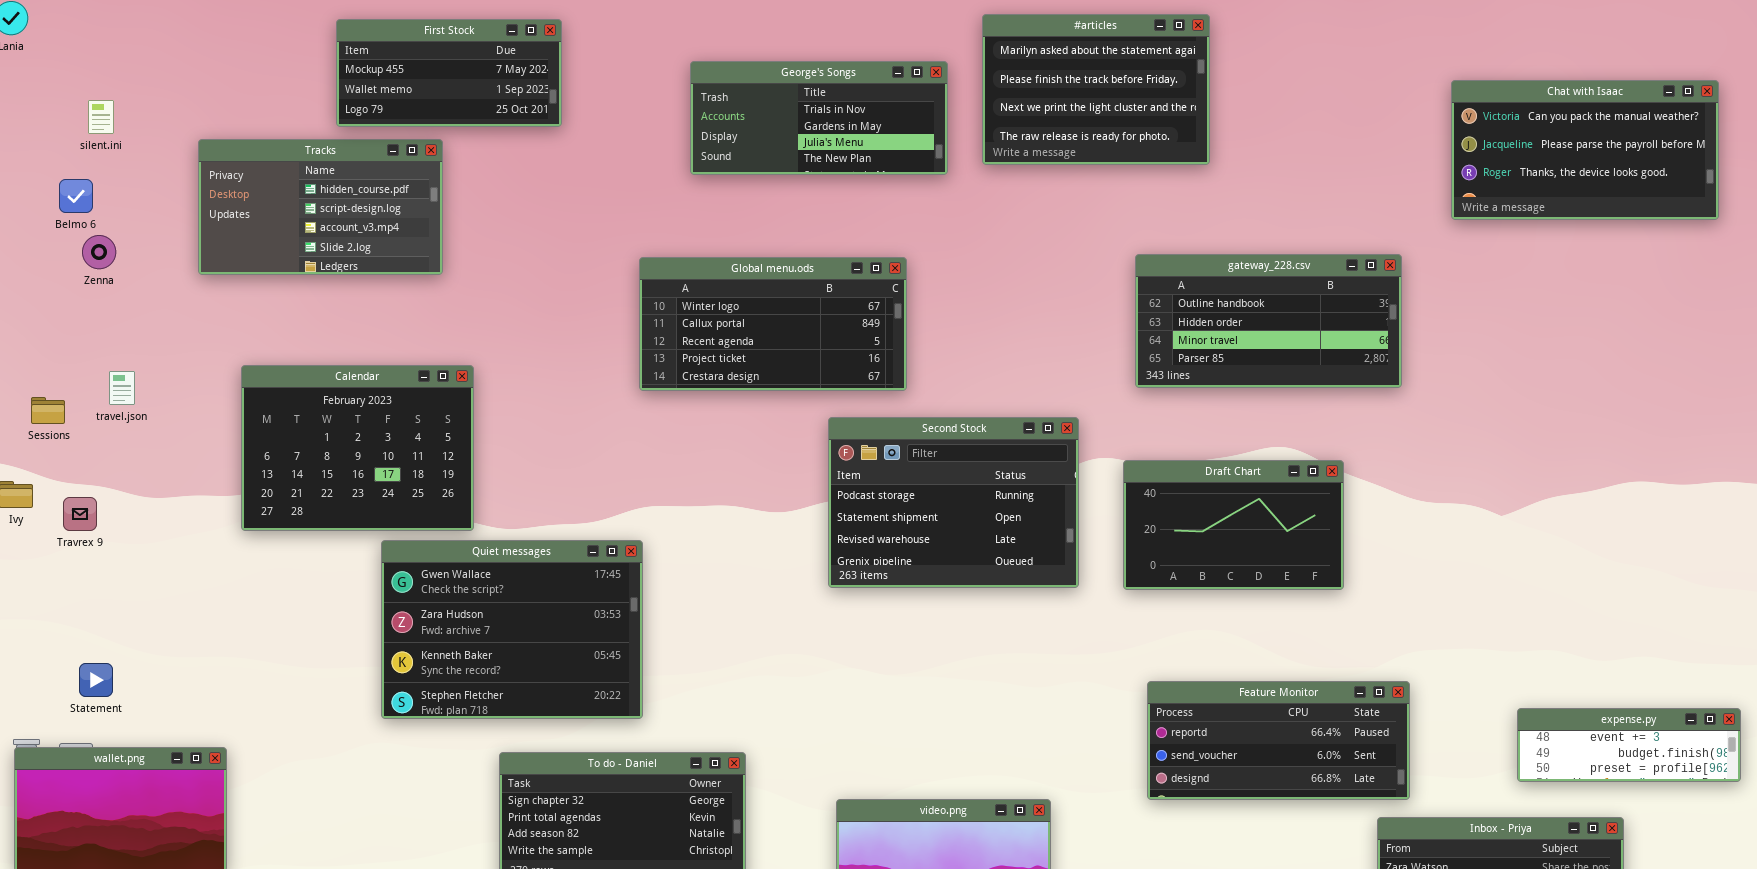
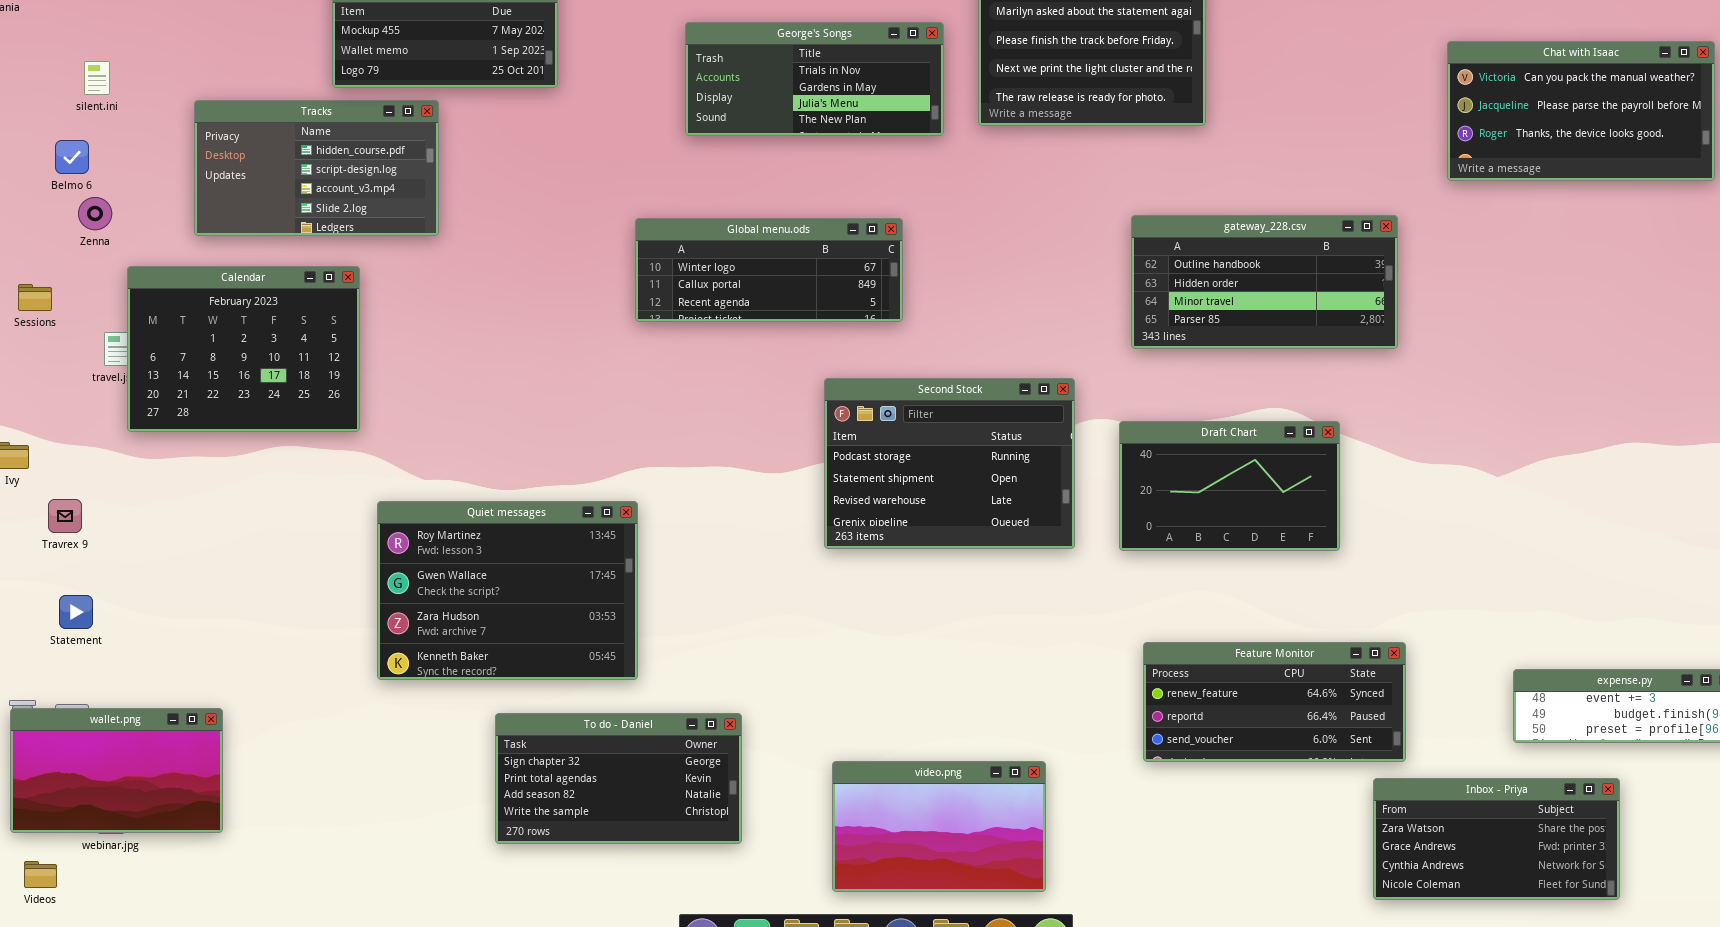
Global menu.ods: [639,257,907,391] -> [635,218,903,322], resized
Calendar: [241,365,474,531] -> [127,266,360,432], moved
Sessions: [31,397,65,424] -> [18,284,52,311], moved
Travrex 9: [63,497,97,531] -> [48,499,82,533], moved
Quiet messages: [381,540,643,719] -> [377,501,638,680], scrolled up 1 row
Statement: [79,663,113,697] -> [59,595,93,629], moved
Feature Monitor: [1147,681,1410,800] -> [1143,642,1406,762], scrolled up 1 row

